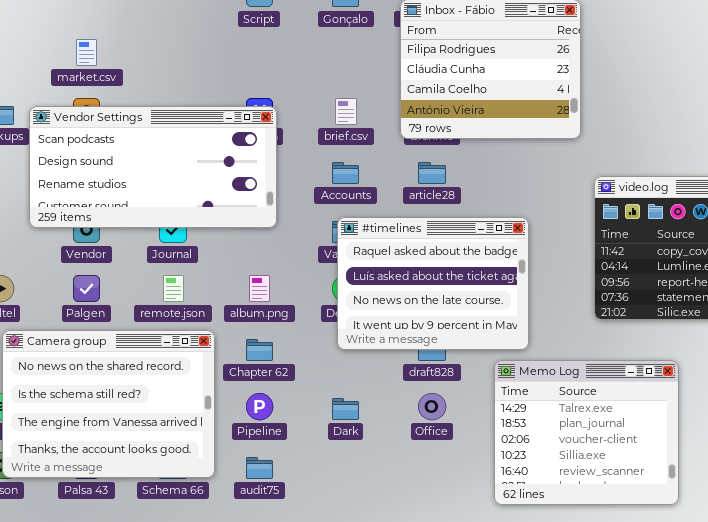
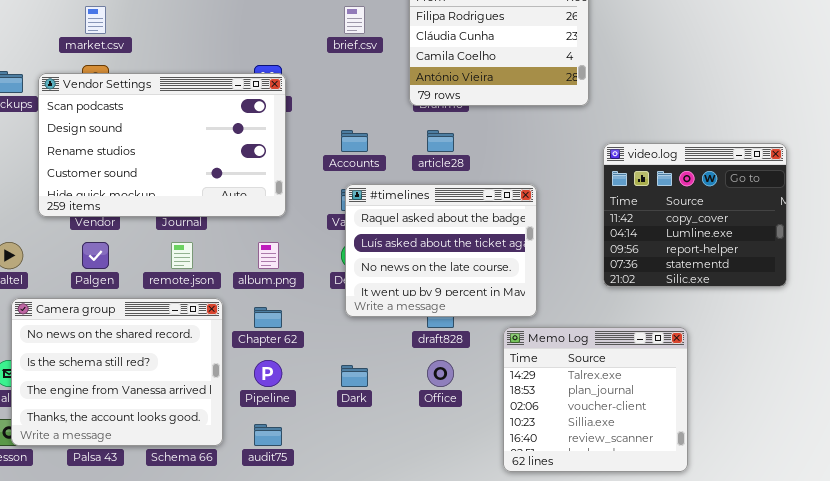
brief.csv: [335,98,357,125] -> [344,6,365,34], moved
Vendor Settings: [29,106,277,228] -> [38,73,286,217], resized

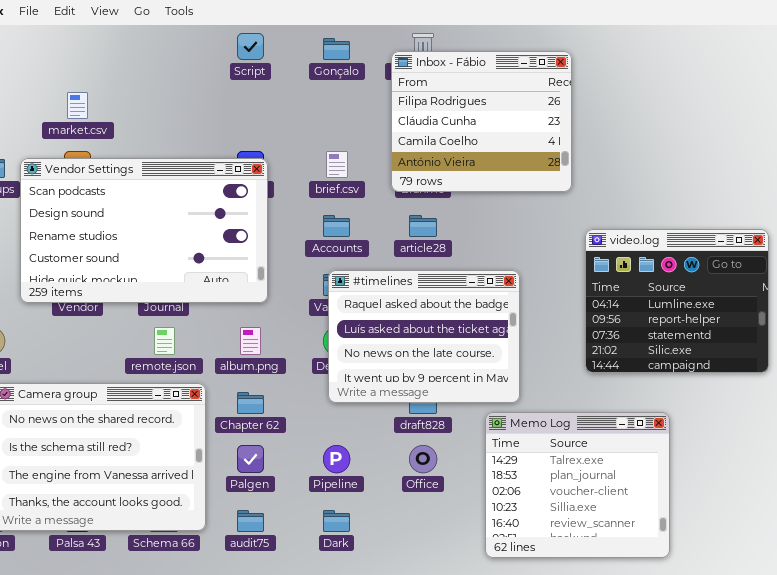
brief.csv: [344,6,365,34] -> [326,151,348,178], moved
video.log: [603,143,787,287] -> [585,229,769,373], scrolled down 1 row
Palgen: [82,242,109,269] -> [237,445,264,473], moved
Pipeline: [254,360,282,387] -> [323,445,350,473], moved
Dark: [341,365,368,387] -> [323,510,350,532], moved

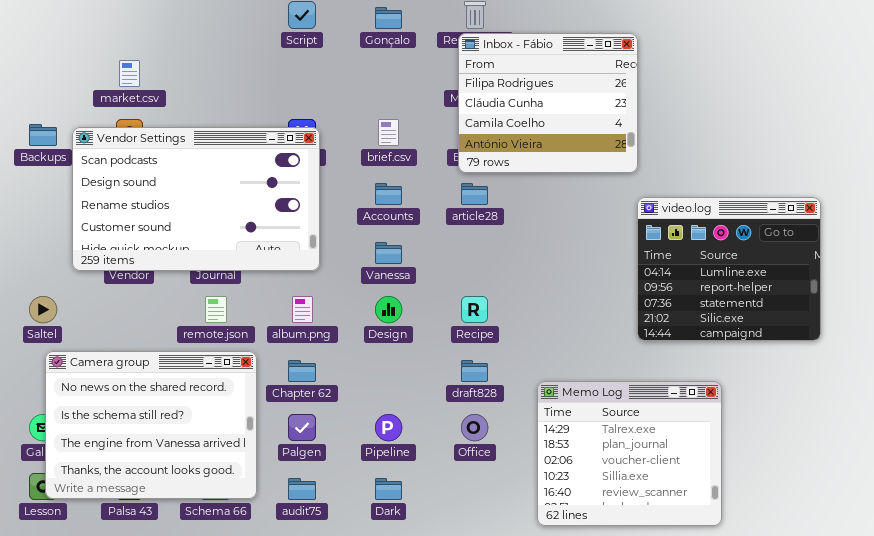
Inbox - Fábio: [391,51,572,192] -> [458,33,638,173], moved
#timelines: [328,270,520,403] -> none, closed

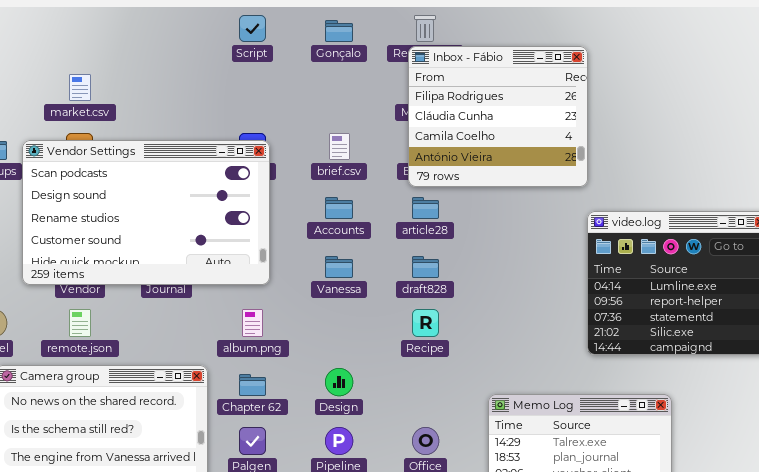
remote.json: [205,296,227,323] -> [69,309,91,337], moved
Design: [375,296,402,323] -> [325,368,353,396], moved
draft828: [461,360,488,382] -> [412,256,439,278], moved

